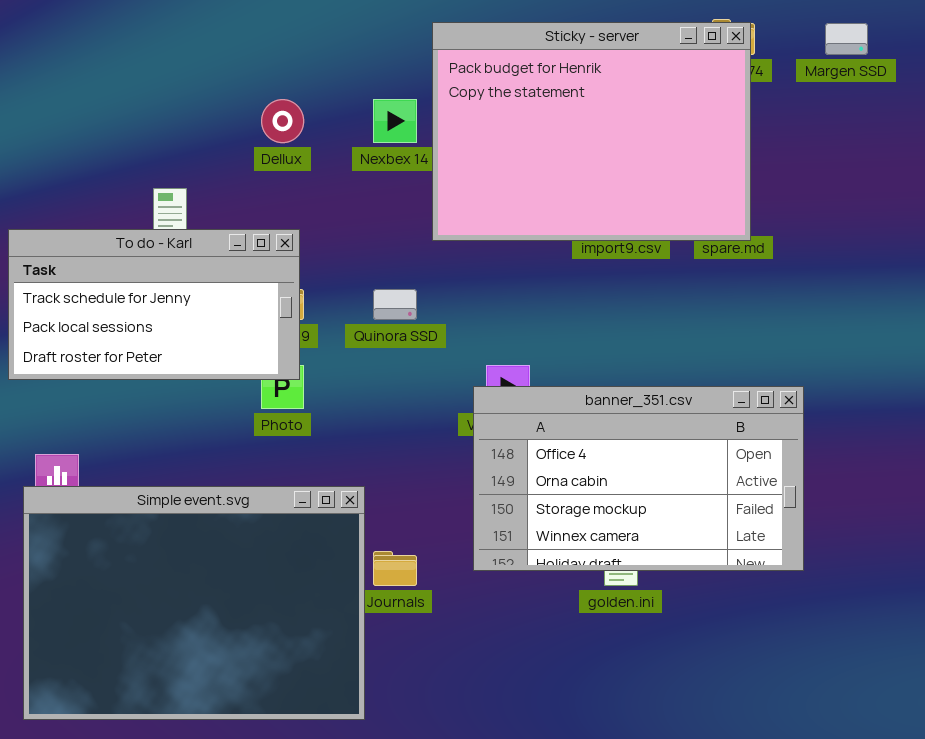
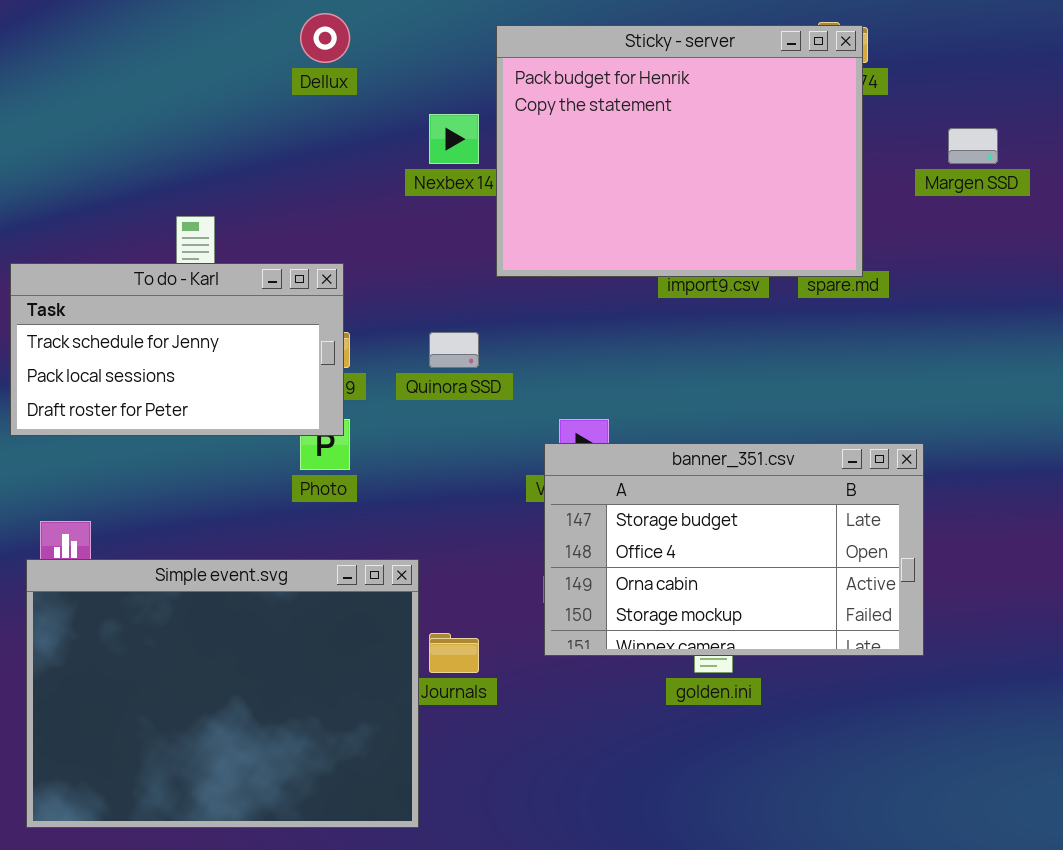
Margen SSD: [825,23,868,55] -> [948,128,998,164], moved
Dellux: [261,99,304,143] -> [300,13,350,63], moved
banner_351.csv: [473,386,804,571] -> [544,443,924,656], scrolled up 1 row

